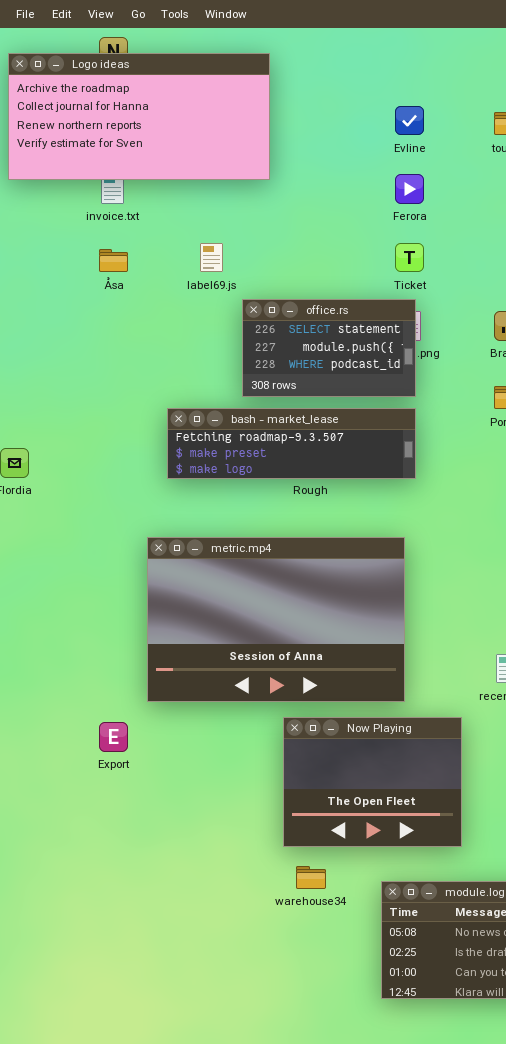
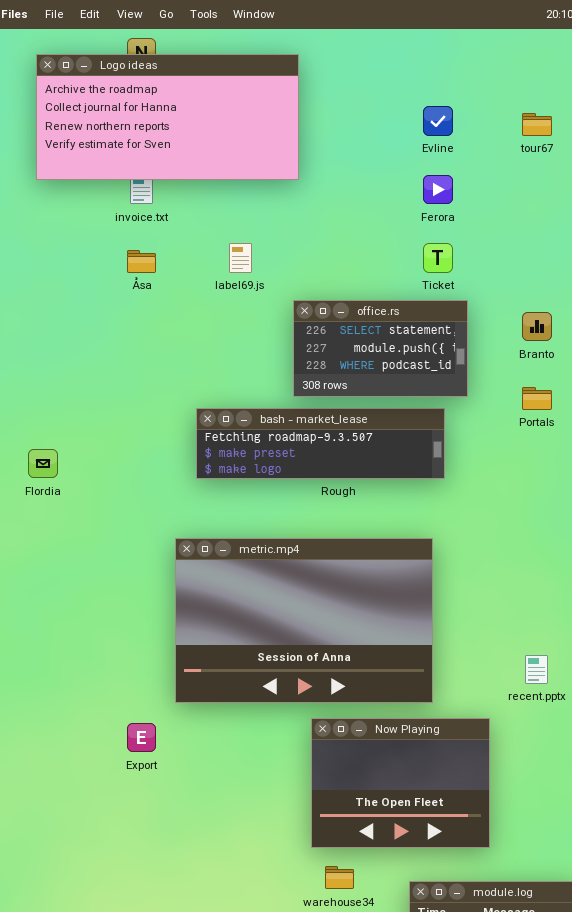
office.rs: [242,299,416,397] -> [293,300,468,397], moved

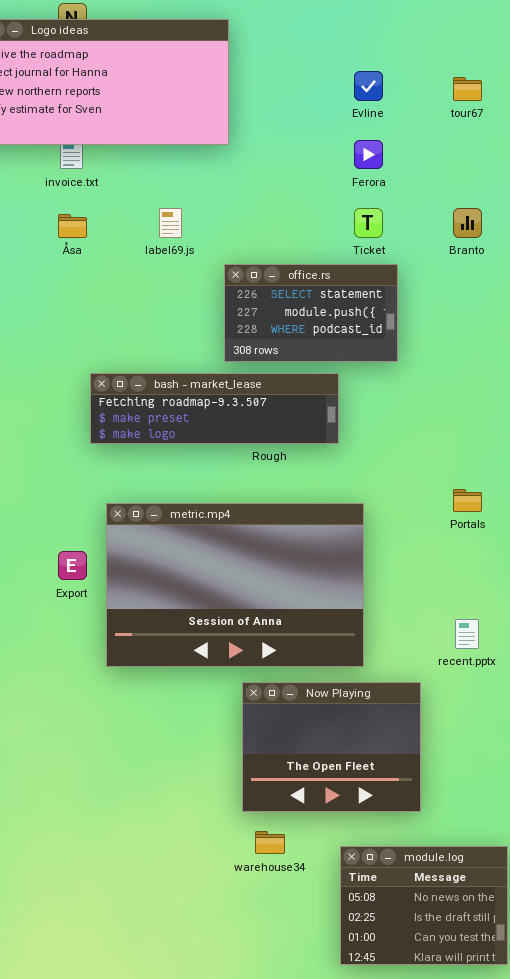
Branto: [522,312,552,341] -> [453,208,482,238], moved
Portals: [522,387,552,410] -> [453,489,482,512], moved
bash - market_lease: [196,408,445,479] -> [90,373,339,444], moved
Export: [127,723,156,752] -> [58,551,87,580], moved

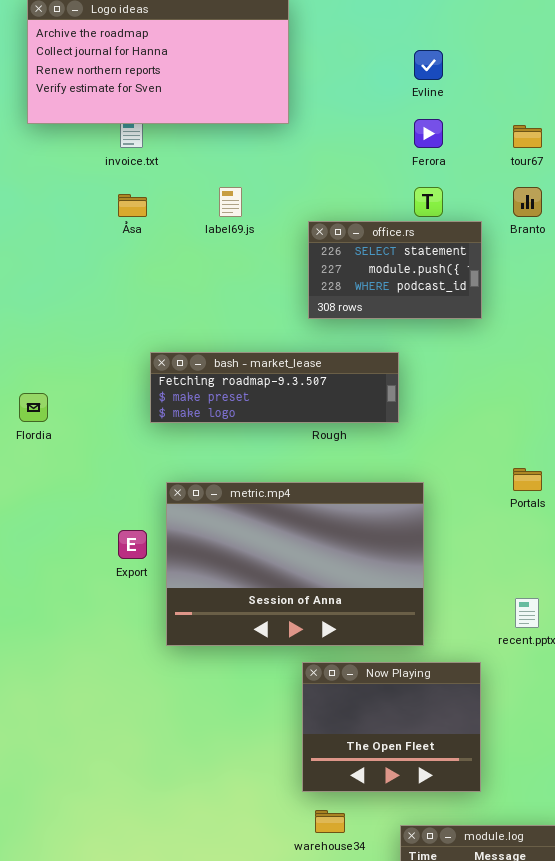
tour67: [453,77,482,101] -> [513,125,542,148], moved
office.rs: [224,264,398,362] -> [308,221,482,319], moved

